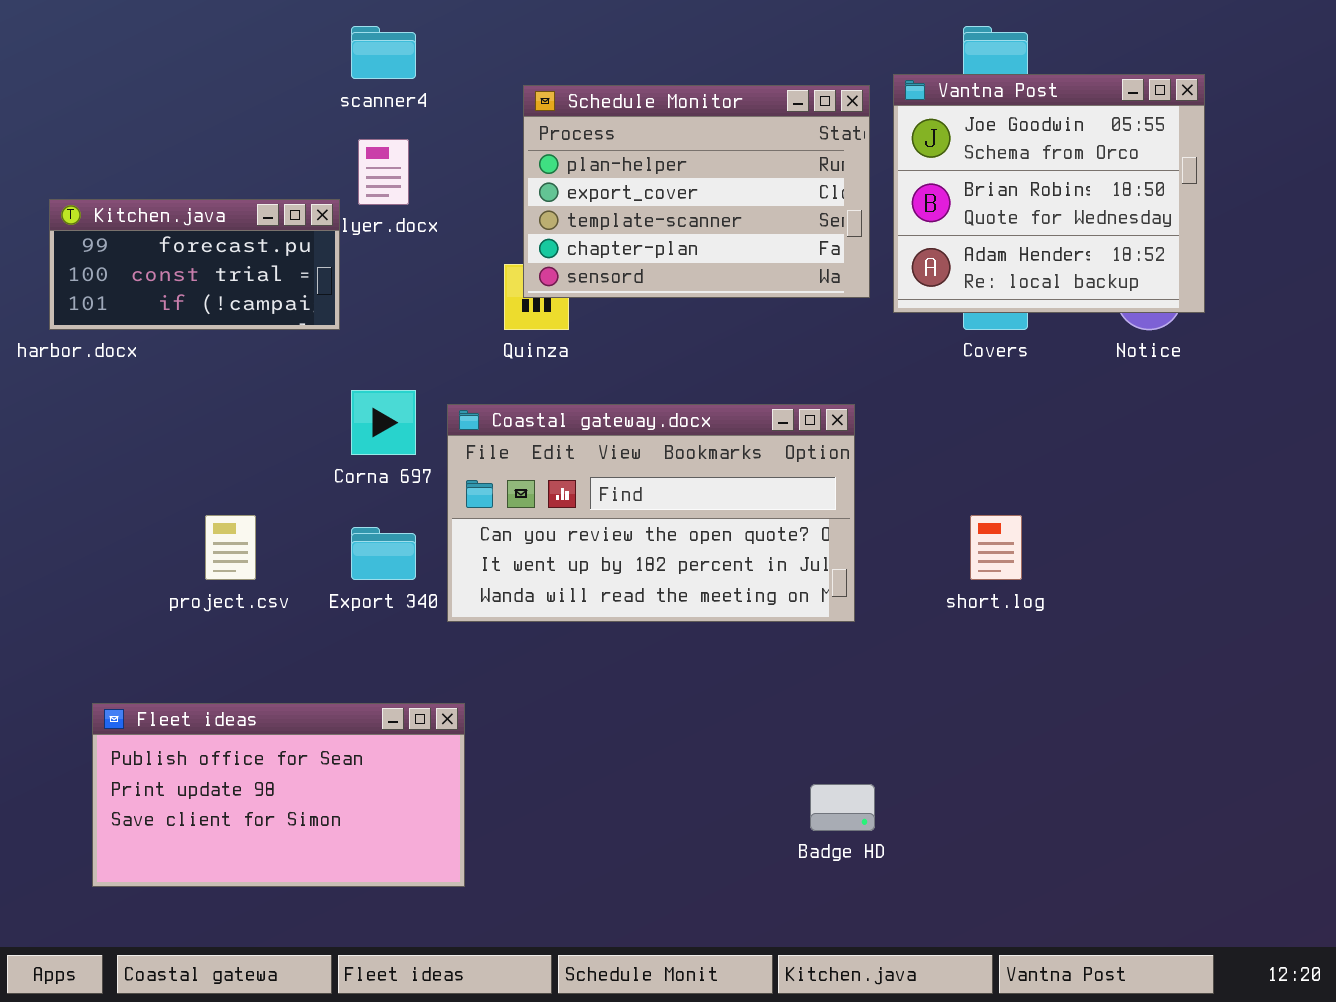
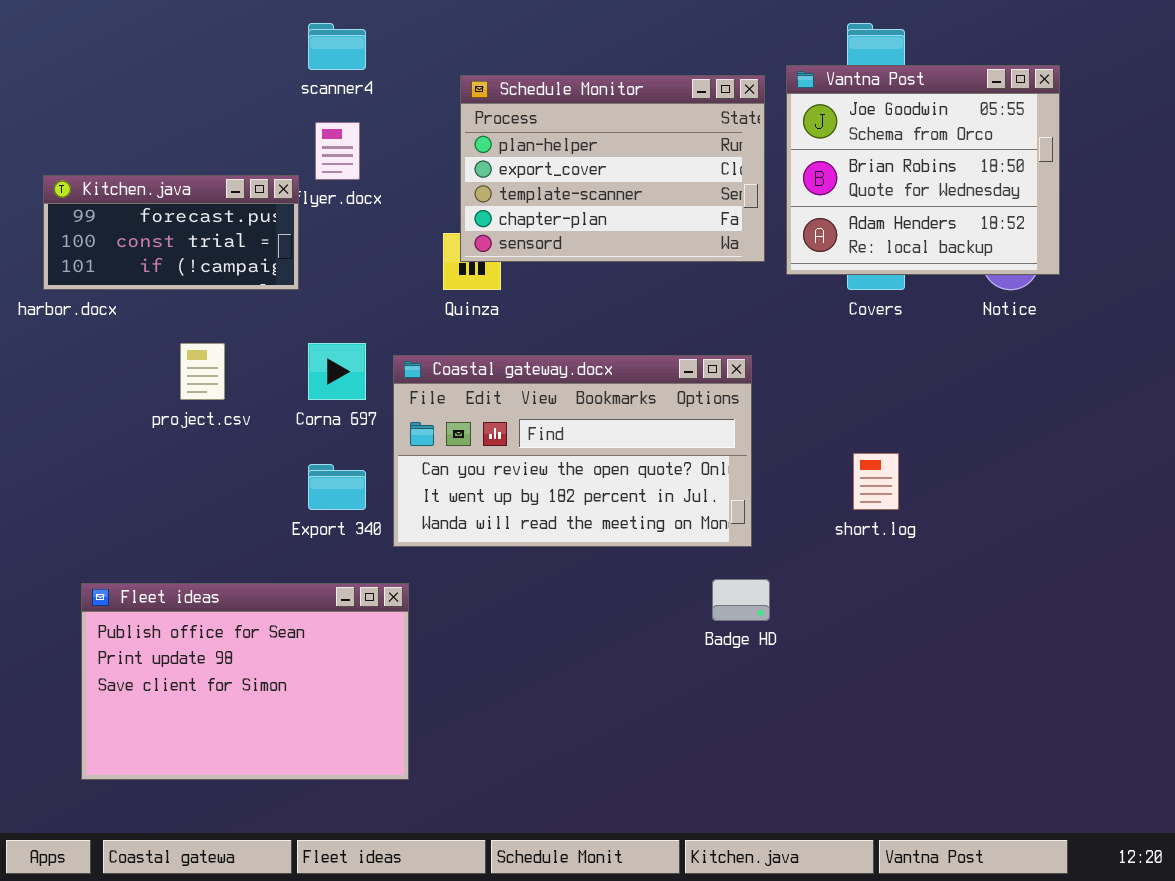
project.csv: [205,515,256,580] -> [180,343,225,400], moved
Fleet ideas: [92,703,465,887] -> [81,583,409,780], resized
Badge HD: [810,784,875,831] -> [712,579,770,621], moved

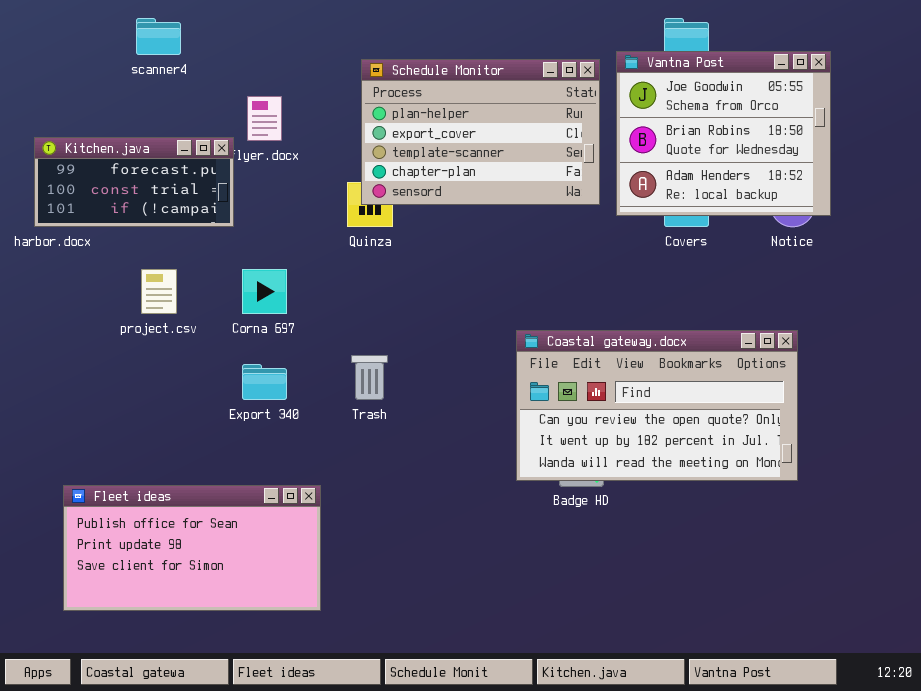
scanner4: [308,23,366,70] -> [136,18,181,55], moved
Coastal gateway.docx: [393,355,752,547] -> [516,330,798,481], moved
Fleet ideas: [81,583,409,780] -> [63,485,321,611], resized

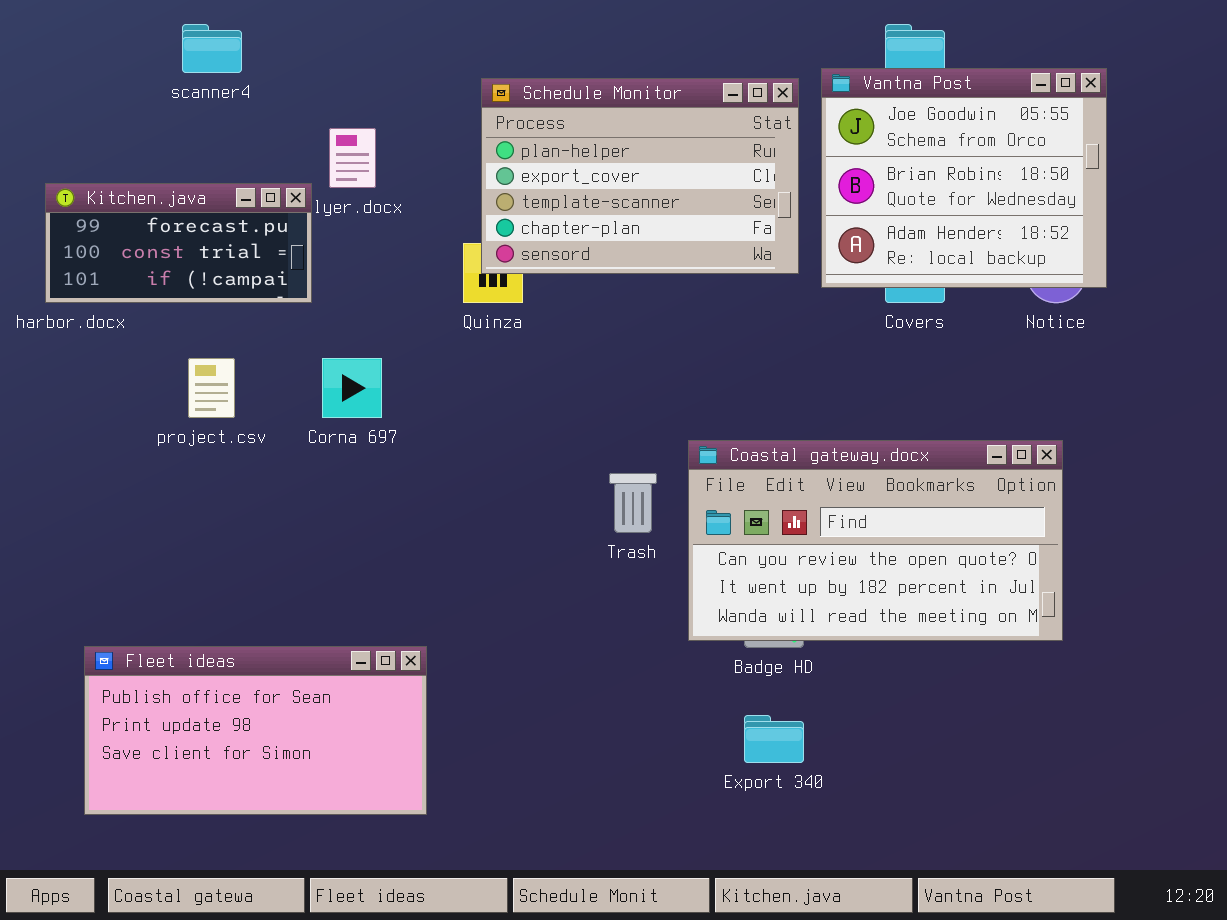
Trash: [351,355,388,400] -> [609,473,657,533], moved
Export 340: [242,364,287,400] -> [744,715,804,763], moved

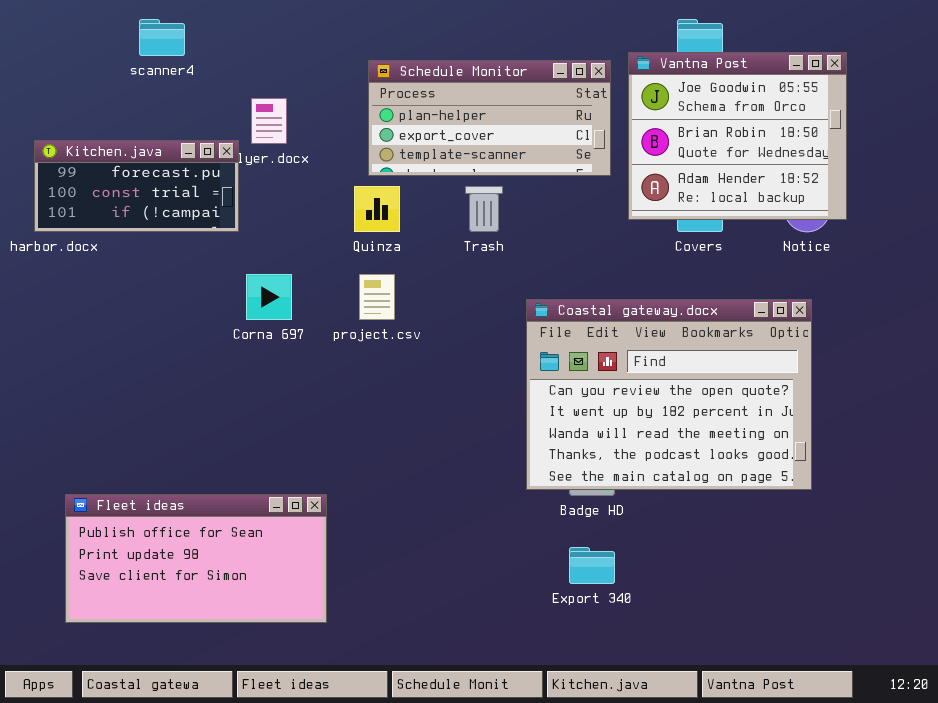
Schedule Monitor: [481,78,799,274] -> [368,60,611,176], resized
project.csv: [188,358,235,418] -> [359,274,395,320], moved
Coastal gateway.docx: [688,440,1063,641] -> [526,299,812,490], resized
Trash: [609,473,657,533] -> [465,186,503,232], moved

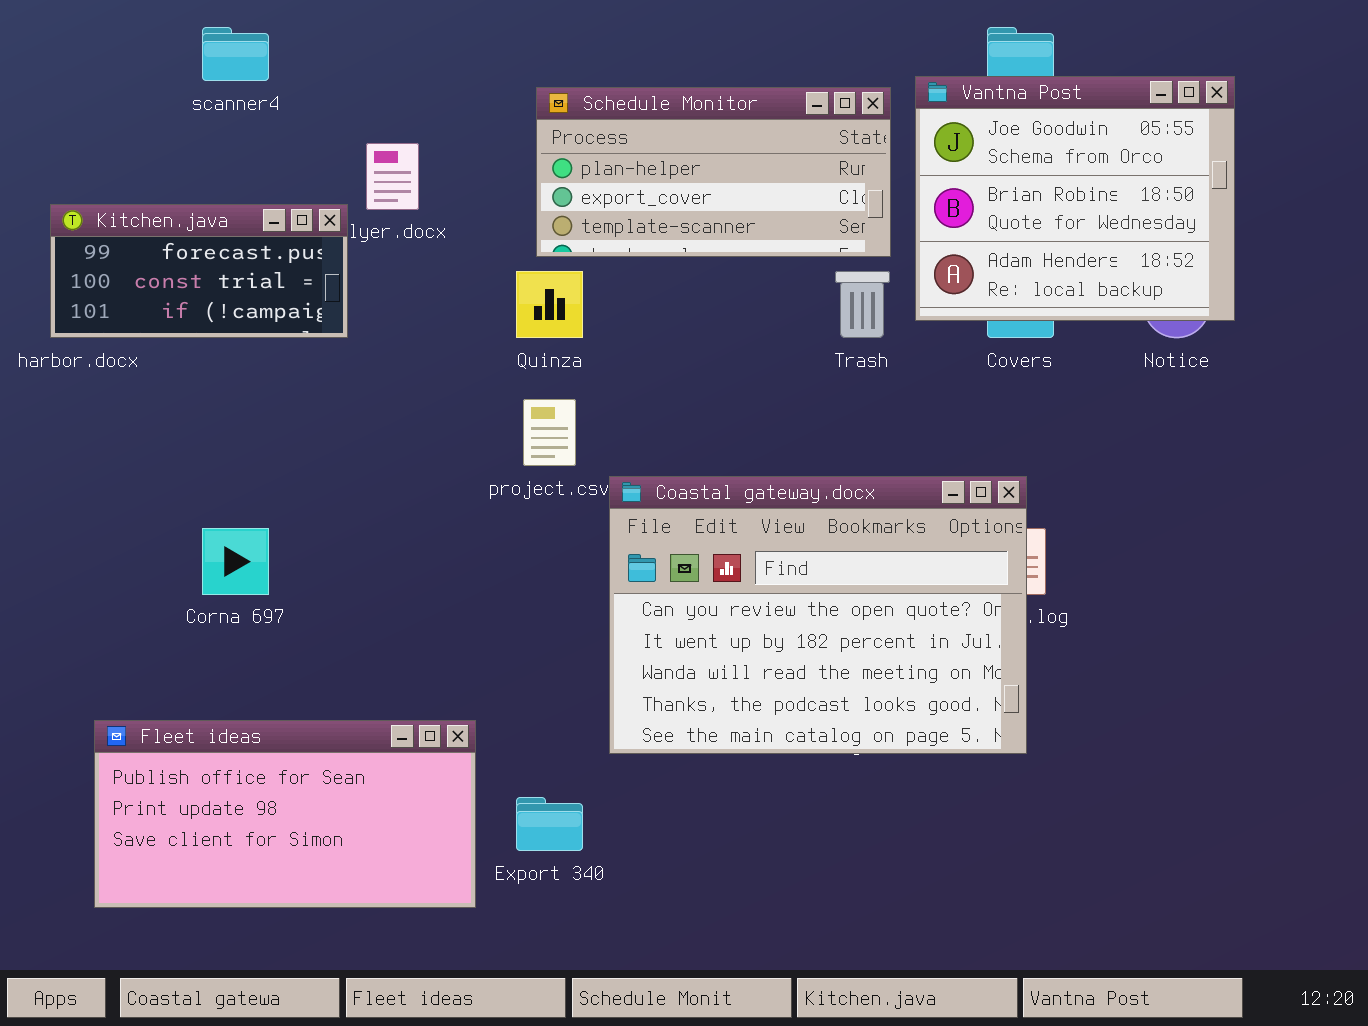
Trash: [465,186,503,232] -> [835,271,890,338], moved
Corna 697: [246,274,292,320] -> [202,528,269,595], moved
Coastal gateway.docx: [526,299,812,490] -> [609,476,1027,754], moved
Export 340: [569,547,615,584] -> [516,797,583,851], moved

